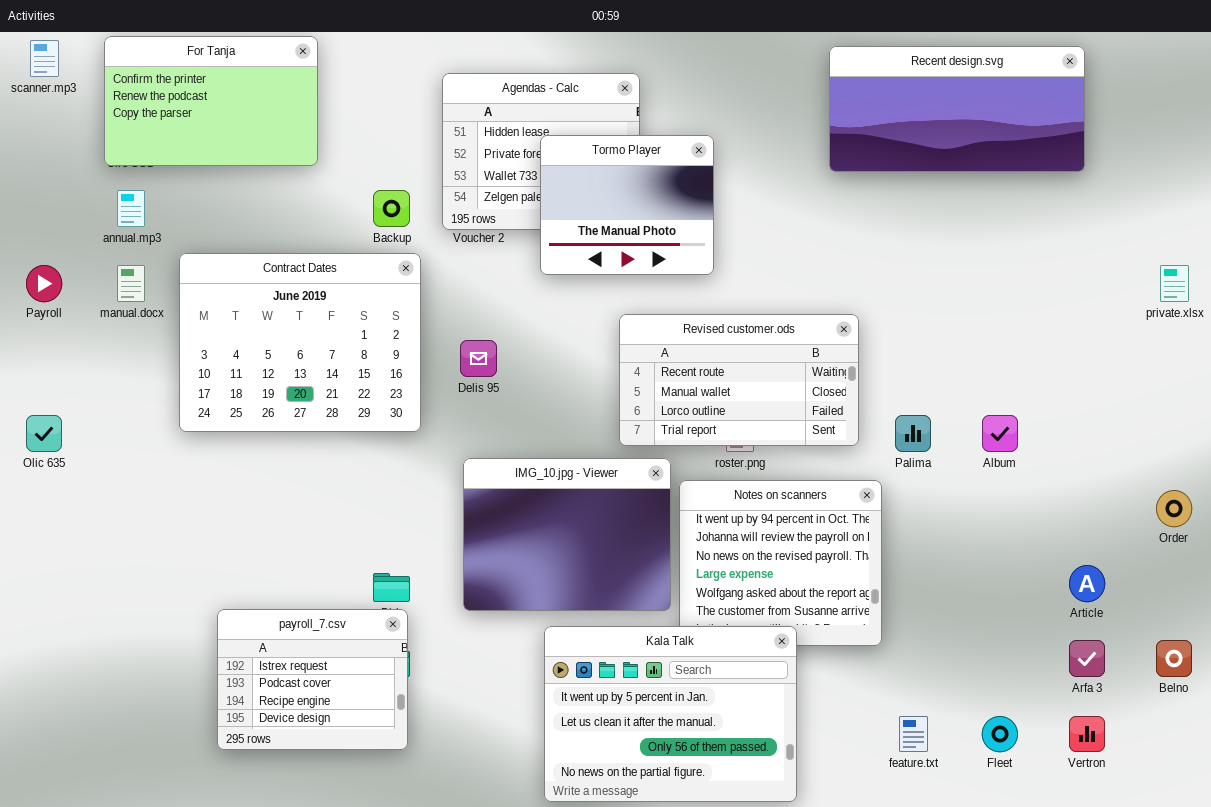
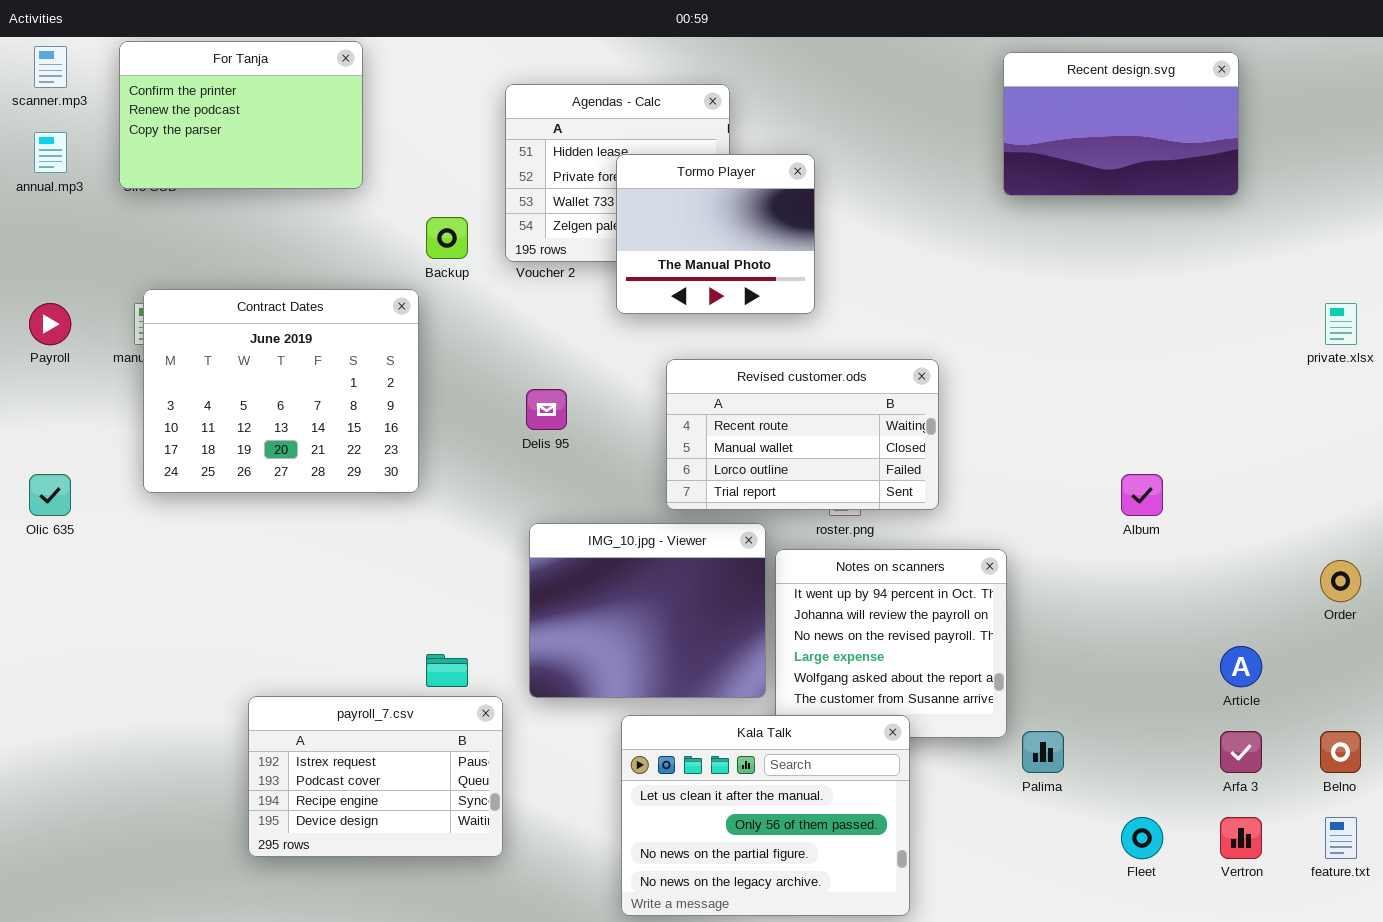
Recent design.svg: [829,46,1085,172] -> [1003,52,1239,196], resized
annual.mp3: [117,190,145,227] -> [34,132,67,173], moved
Contract Dates: [179,253,421,432] -> [143,289,419,493], moved
Revised customer.ods: [619,314,859,446] -> [666,359,939,510], moved
Palima: [895,415,931,452] -> [1022,731,1064,773], moved
payroll_7.csv: [217,609,408,750] -> [248,696,503,857], resized
Kala Talk: [544,626,797,802] -> [621,715,910,916], scrolled down 1 row
feature.txt: [899,716,928,752] -> [1325,817,1357,859], moved

